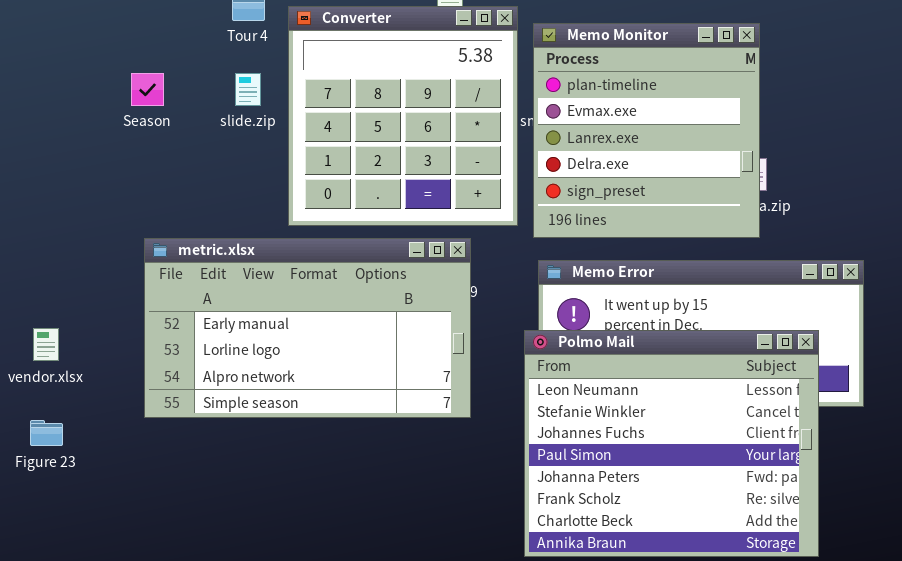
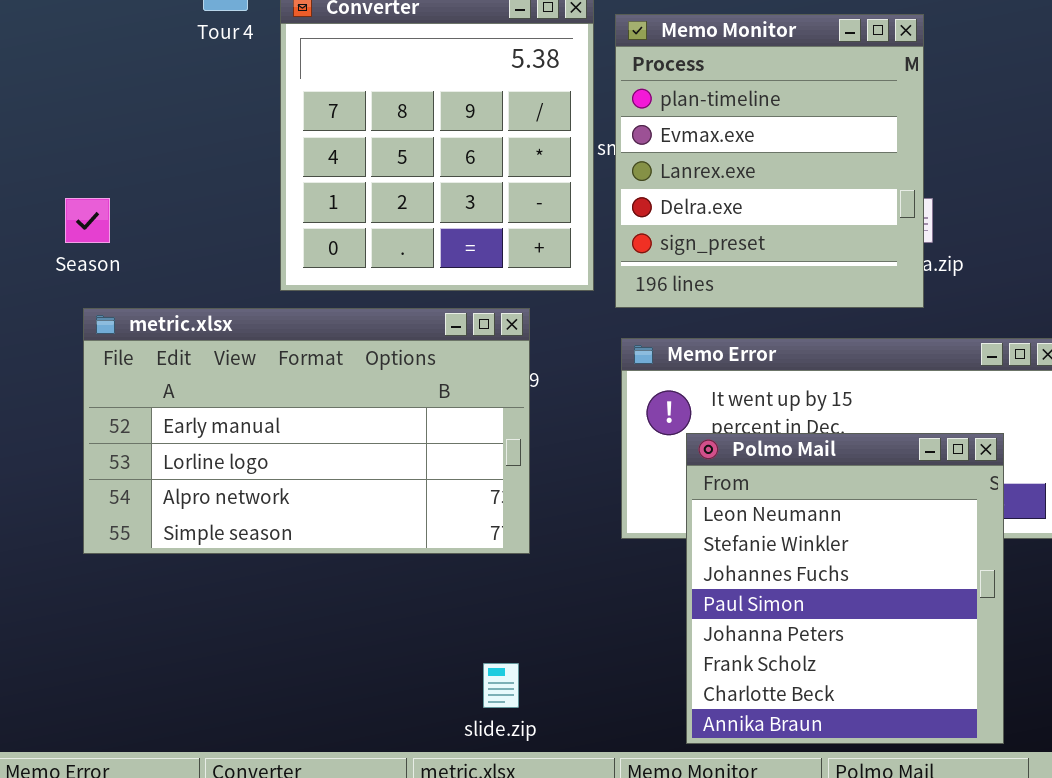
Season: [131,73,164,106] -> [65,198,110,243], moved
slide.zip: [235,73,261,106] -> [483,663,519,708], moved
Polmo Mail: [524,330,819,557] -> [686,433,1004,744], resized

